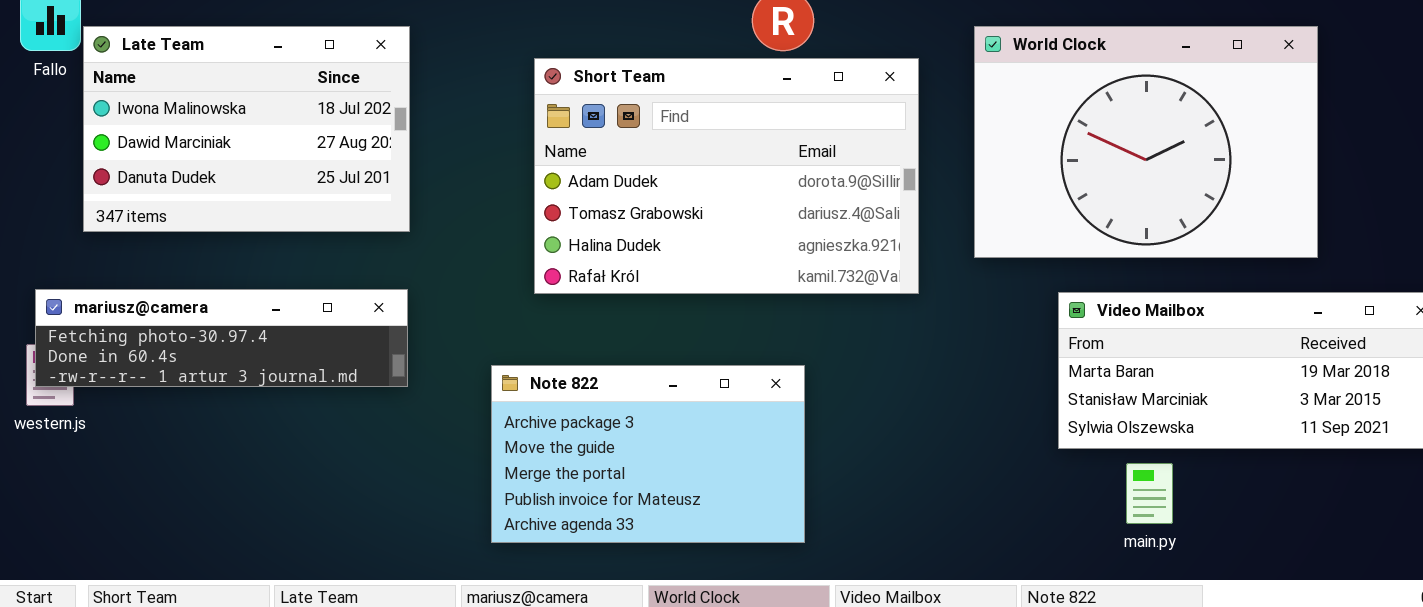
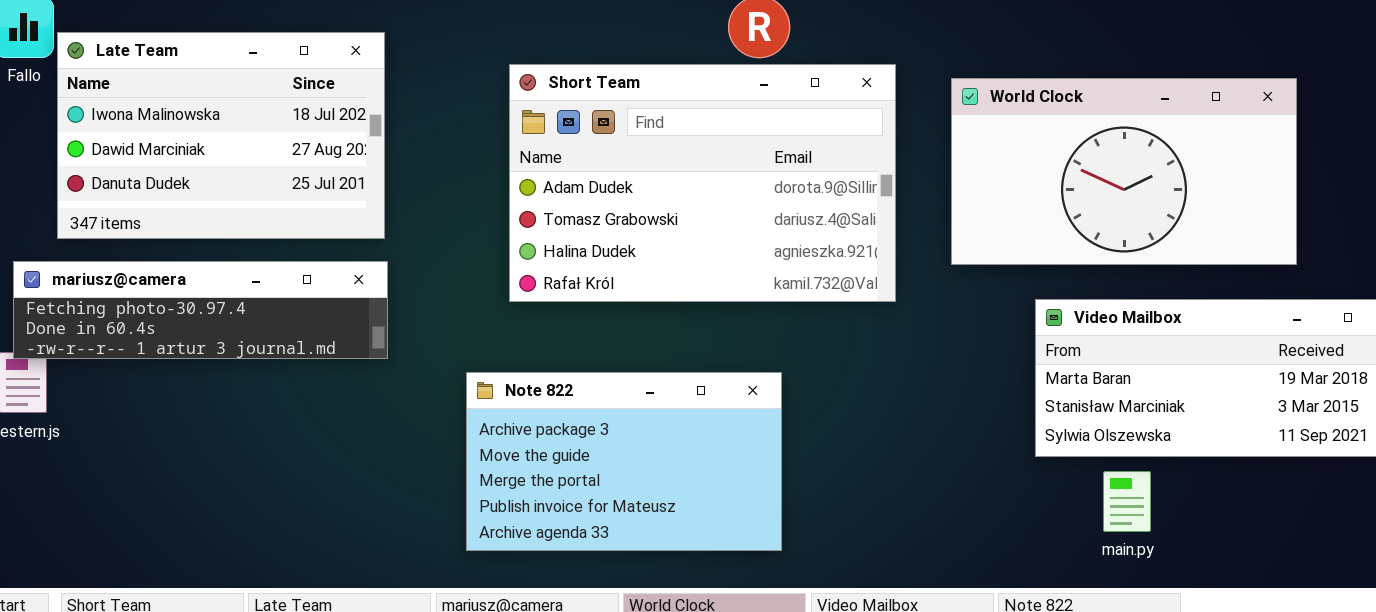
World Clock: [974,26,1318,258] -> [951,78,1297,265], resized
mariusz@camera: [35,289,408,387] -> [13,261,388,359], moved

